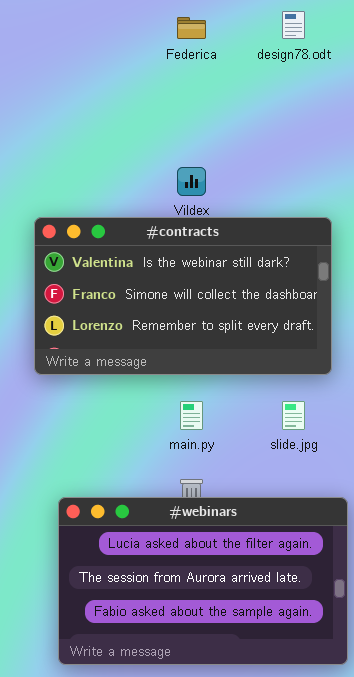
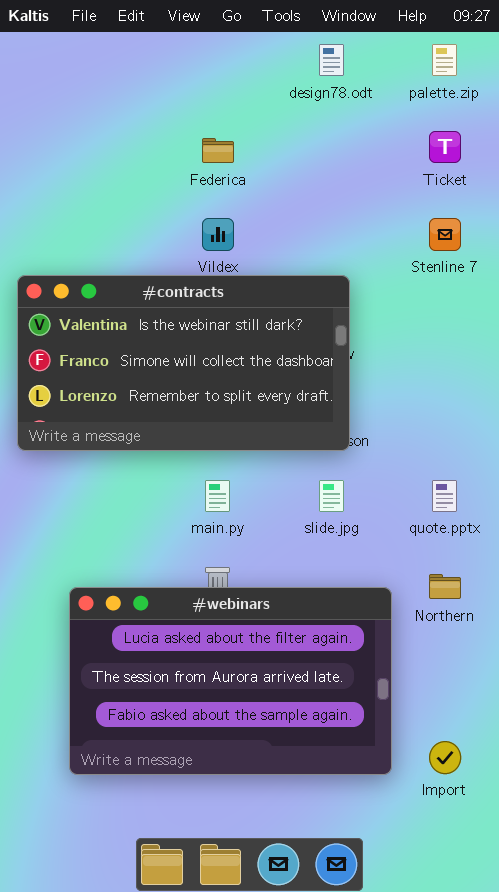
Federica: [177,17,206,39] -> [202,138,234,163], moved
#contracts: [34,217,332,375] -> [17,275,350,451], moved

